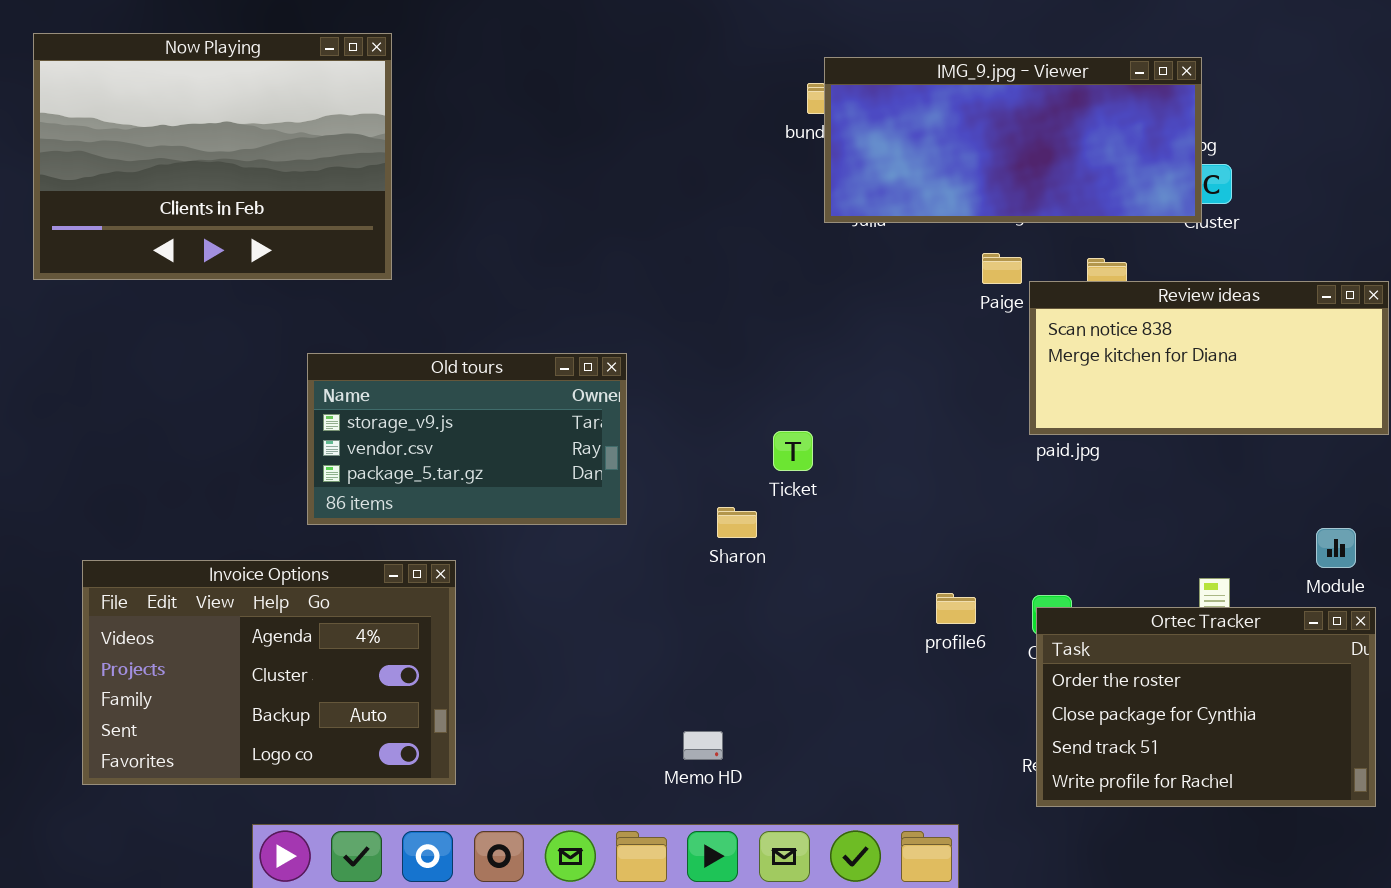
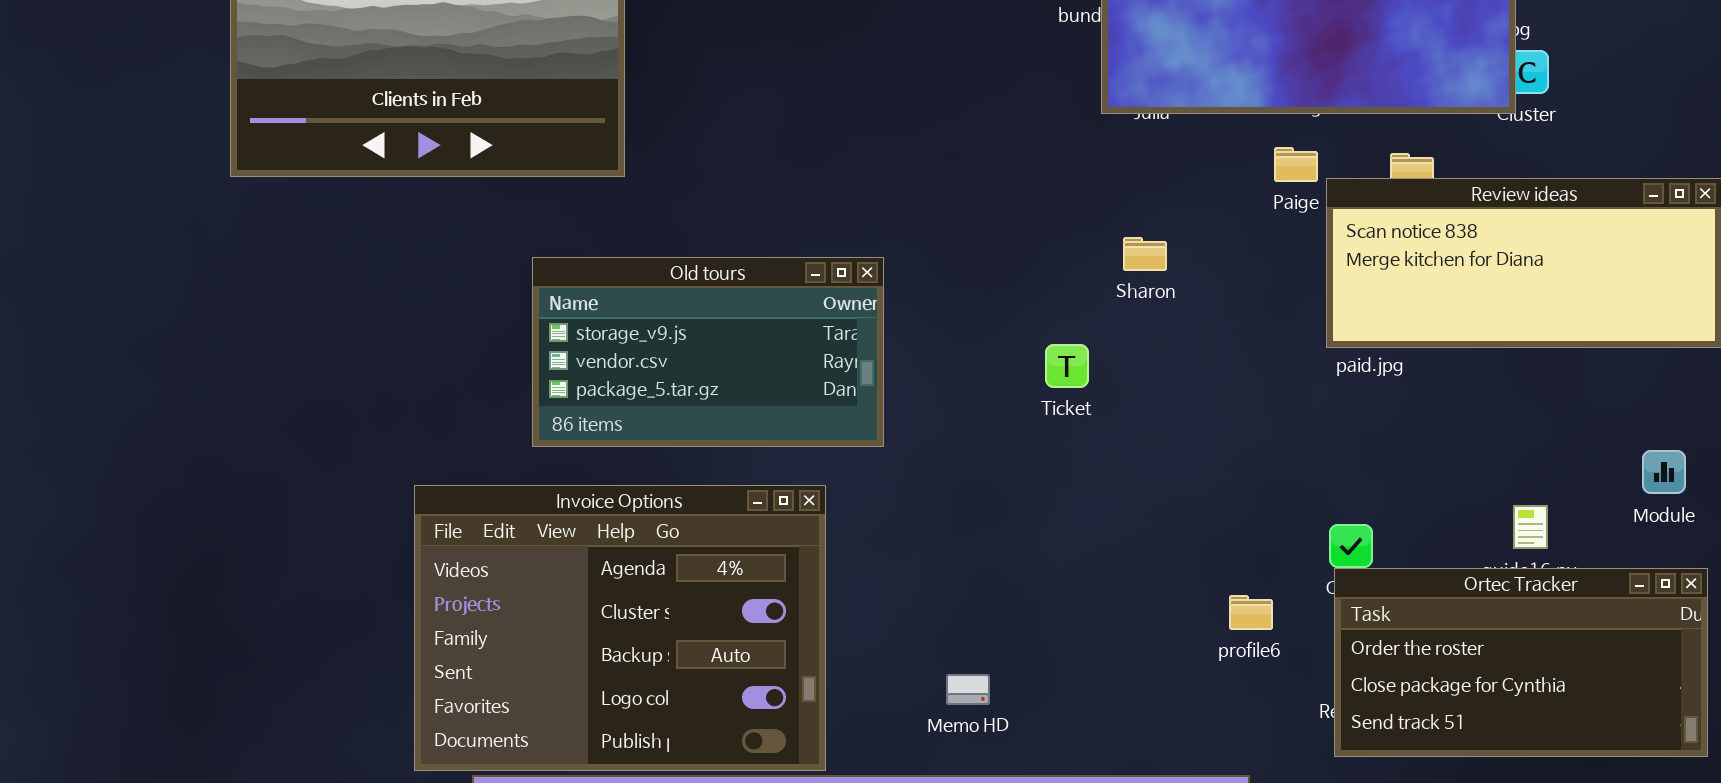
Sharon: [717,507,757,538] -> [1123,237,1167,271], moved
Invoice Options: [82,560,456,785] -> [414,485,826,771], moved, resized
profile6: [936,593,976,624] -> [1229,595,1273,630], moved
Ortec Tracker: [1036,607,1376,807] -> [1334,568,1708,757], resized

